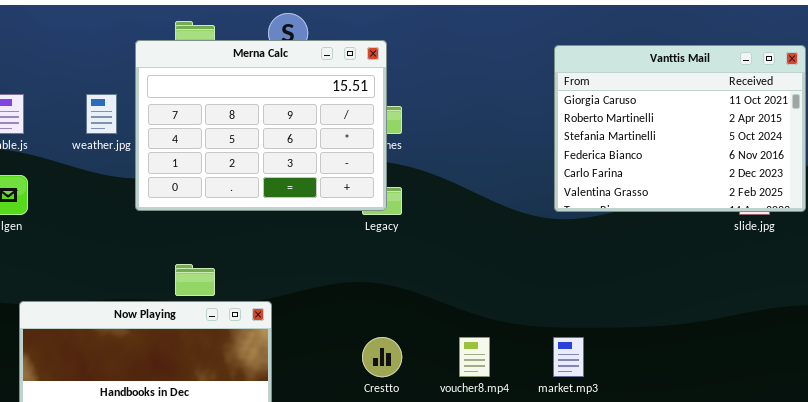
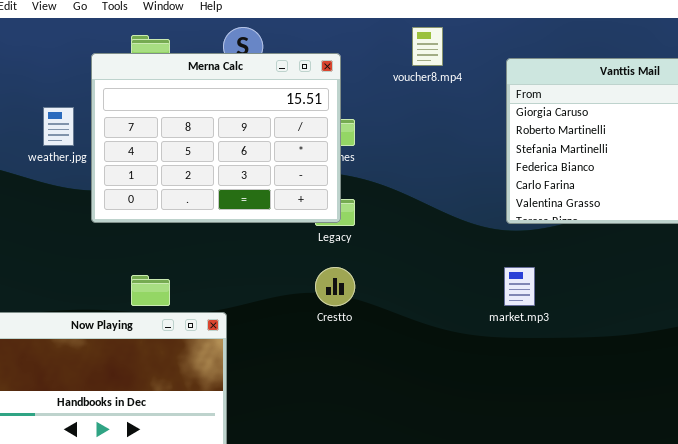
Crestto: [362,337,402,377] -> [315,267,355,306], moved
voucher8.mp4: [459,337,490,377] -> [412,27,443,66], moved
market.mp3: [553,337,584,377] -> [504,267,535,306], moved

